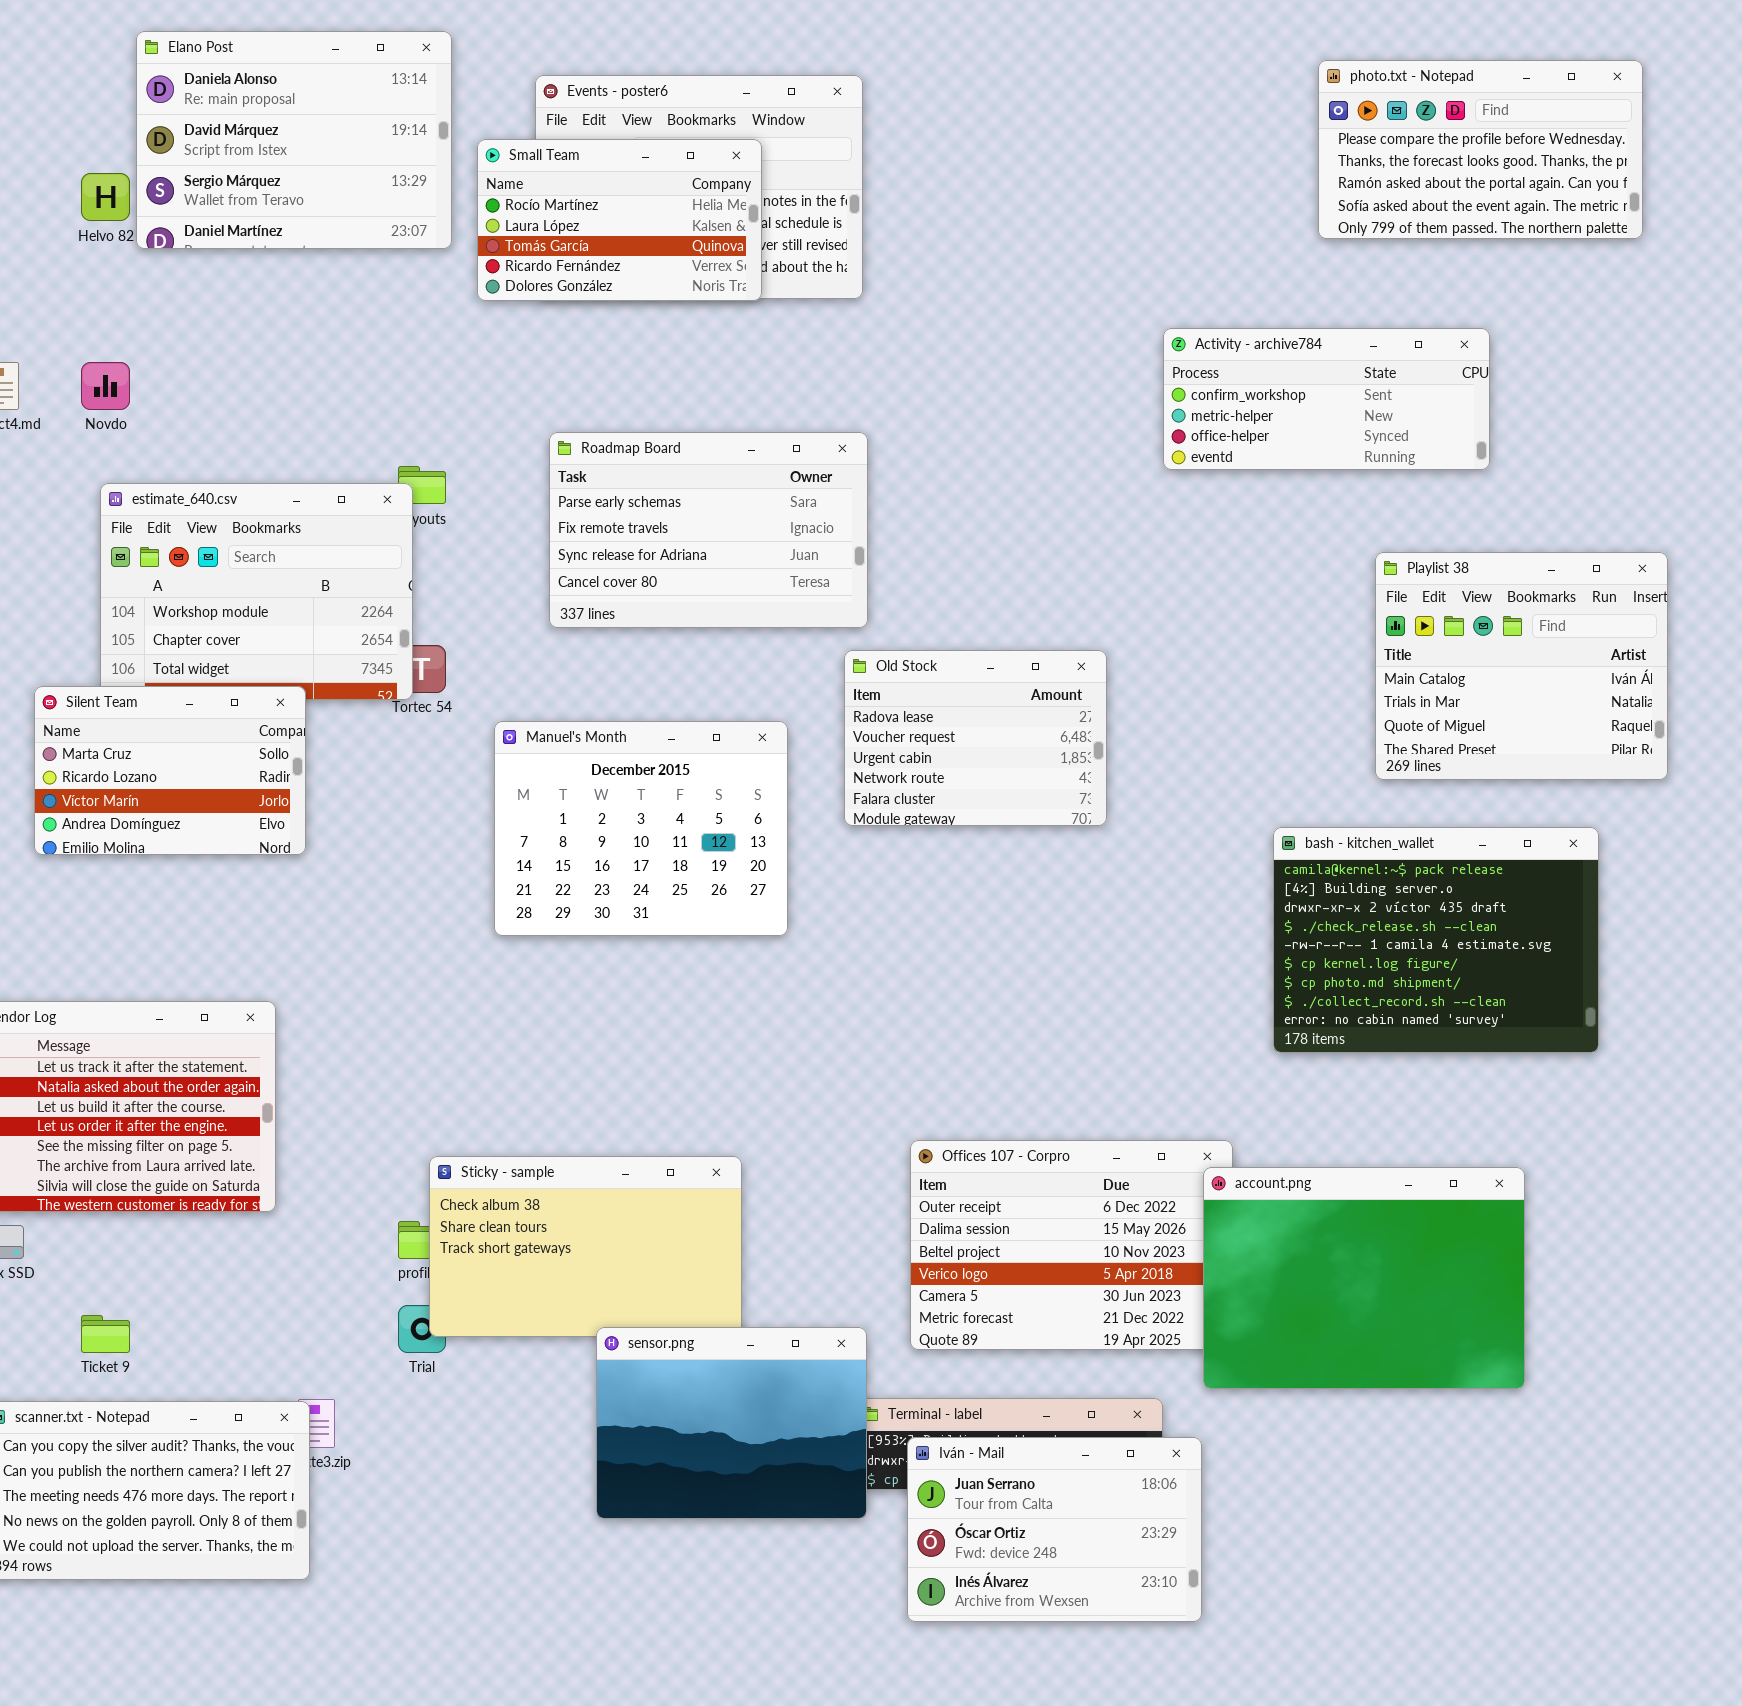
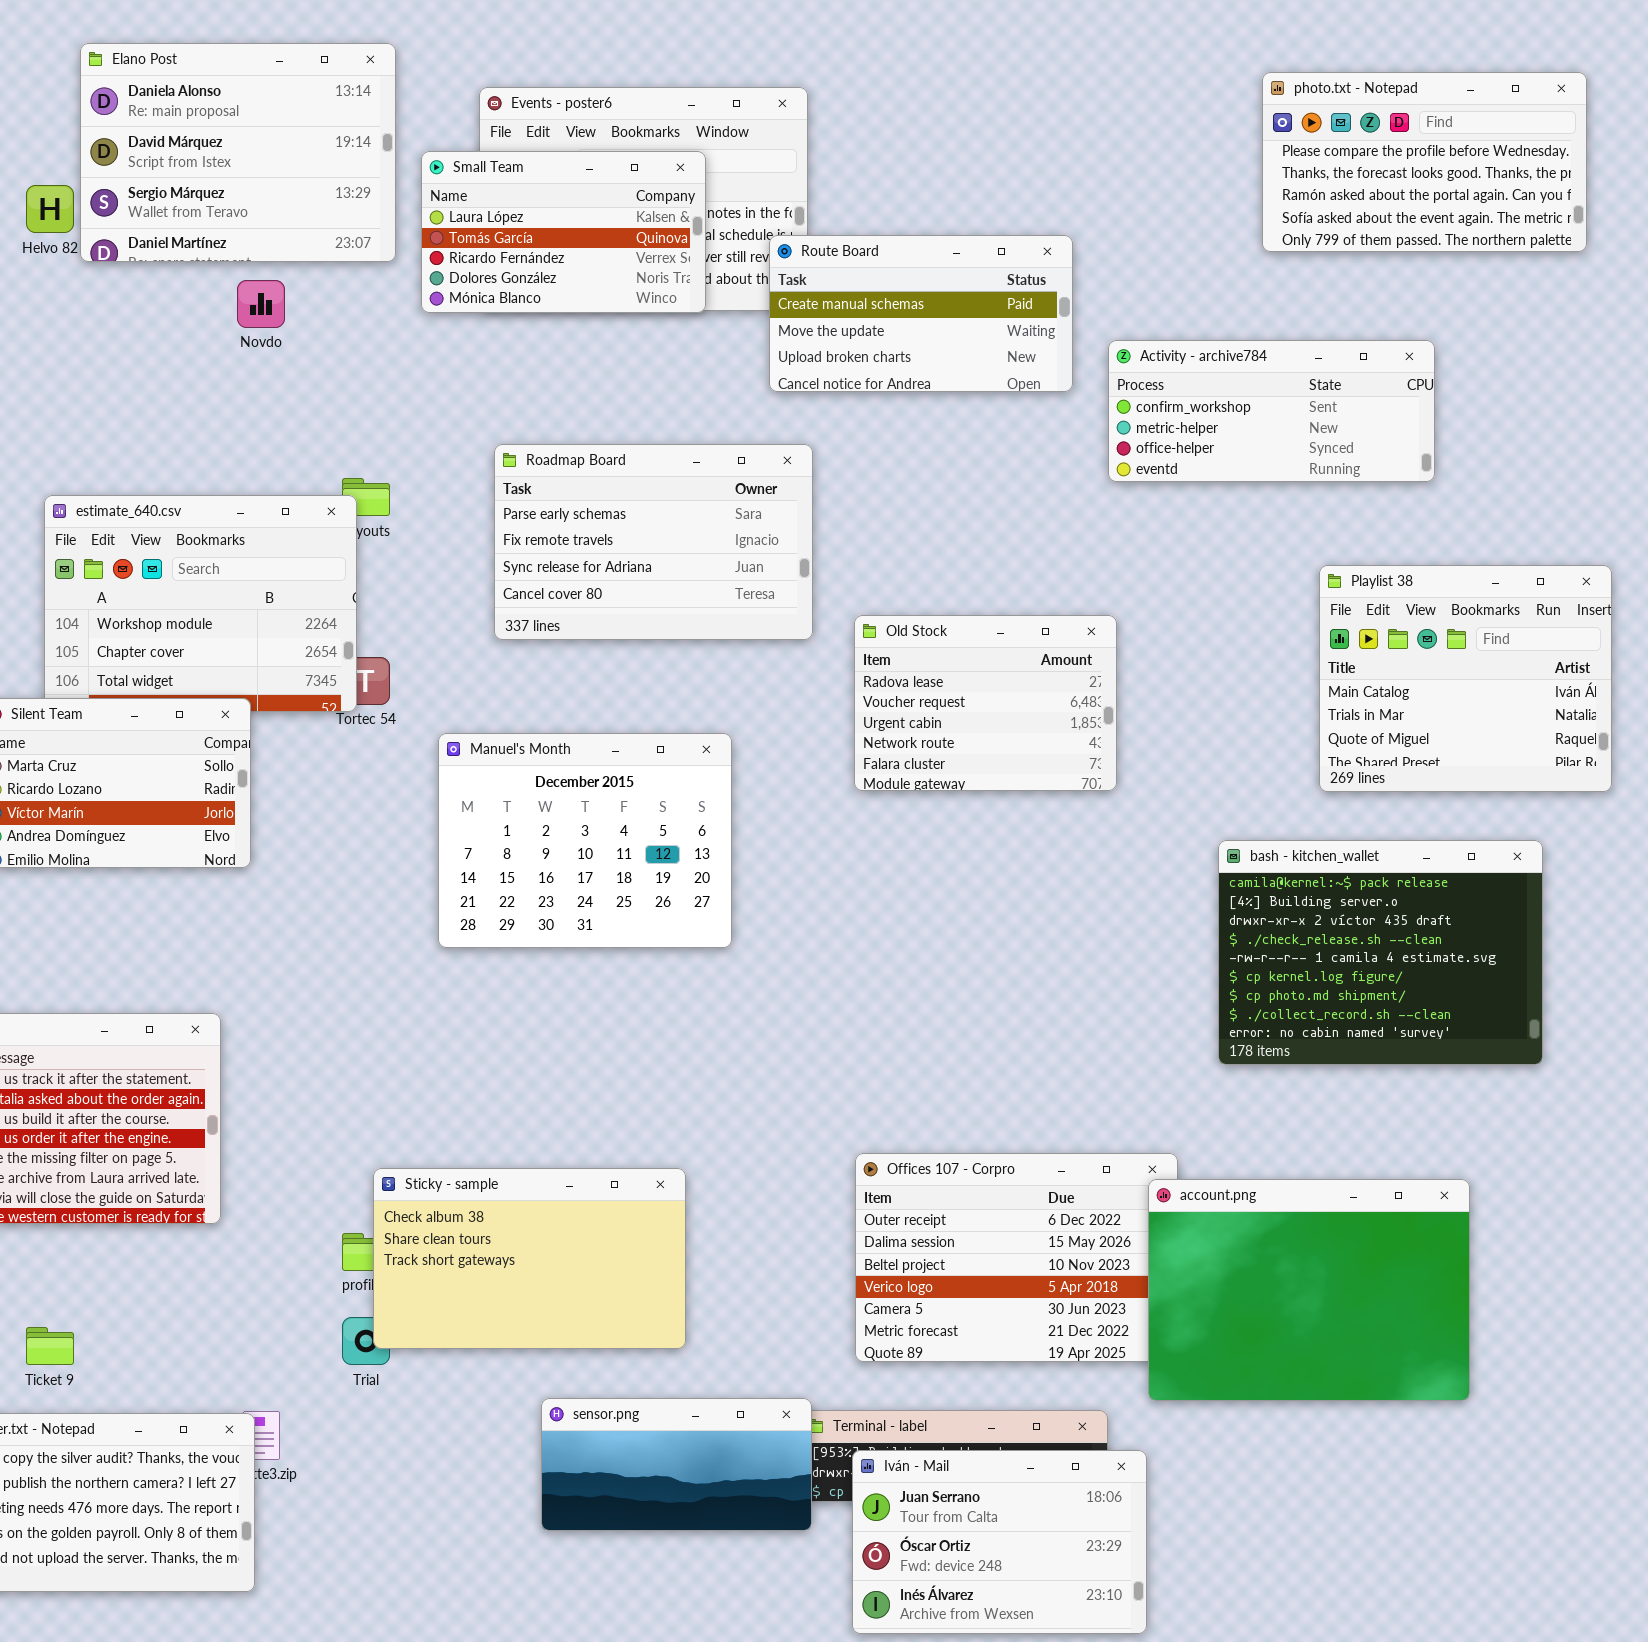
Small Team: [477,139,762,301] -> [421,151,706,313], scrolled down 1 row
Route Board: none -> [769,235,1073,392], opened
Novdo: [81,362,130,410] -> [237,280,285,328], moved
Old Stock: [844,650,1107,826] -> [854,615,1117,791], moved
sensor.png: [596,1327,867,1519] -> [541,1398,812,1531], resized

